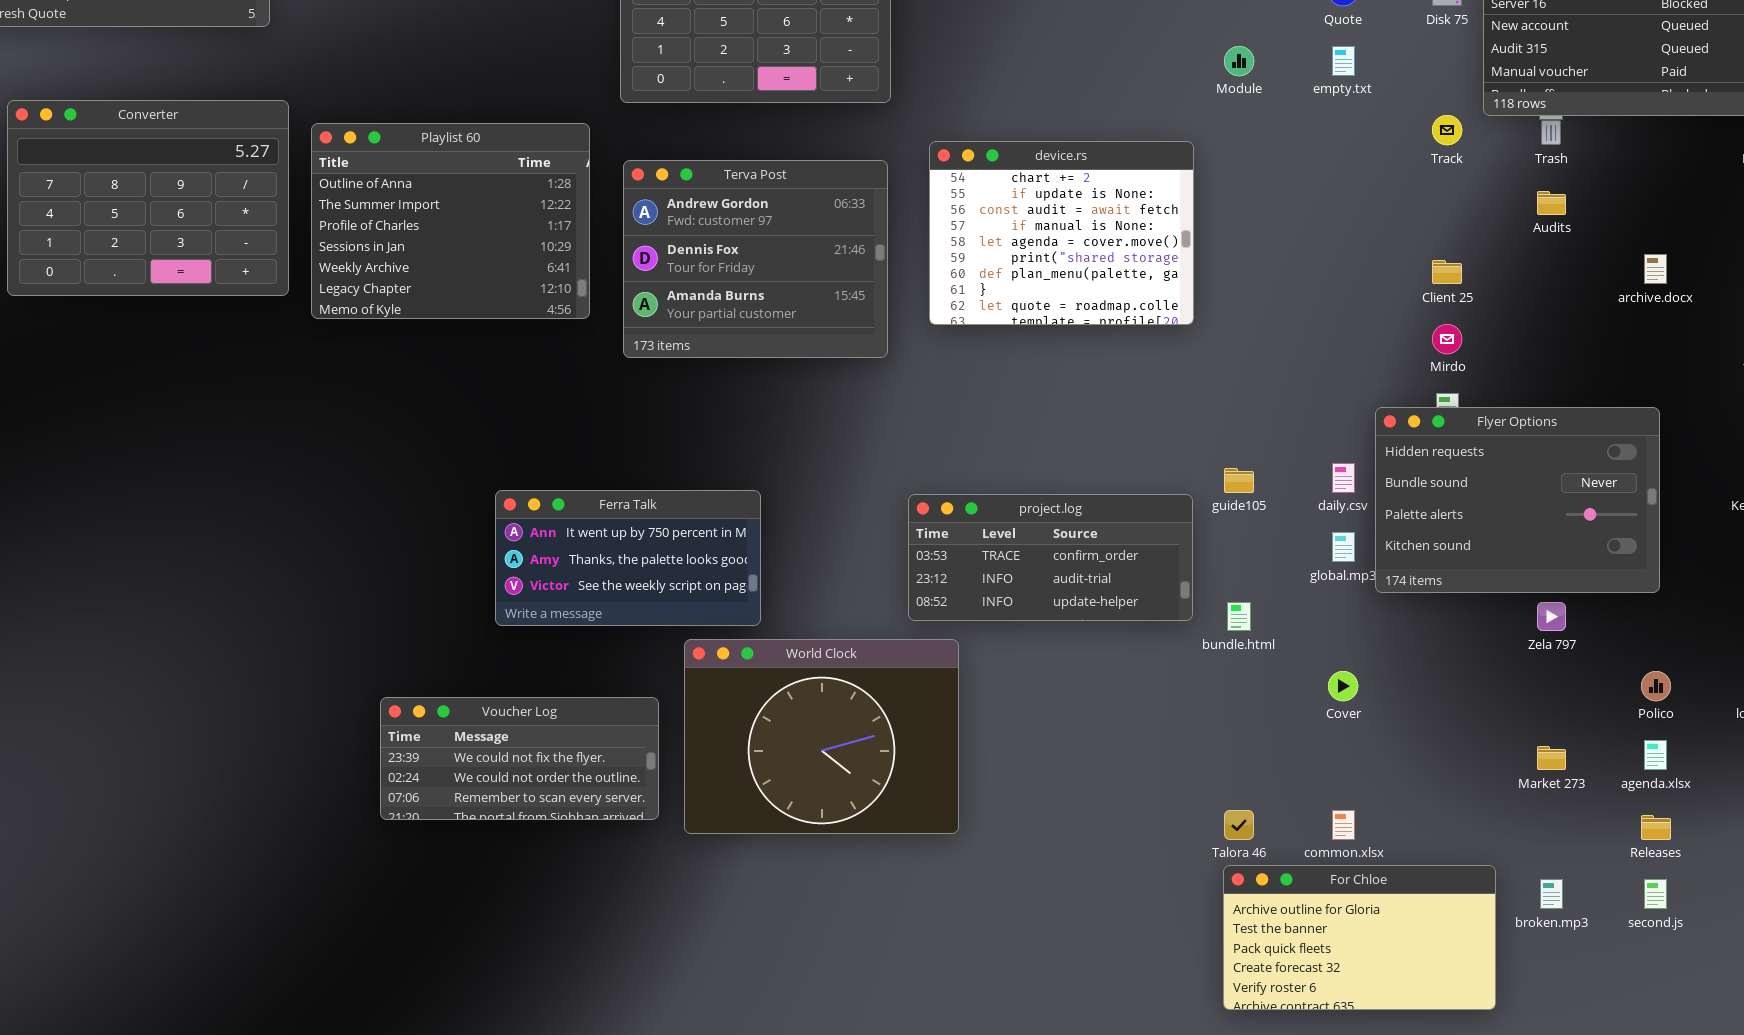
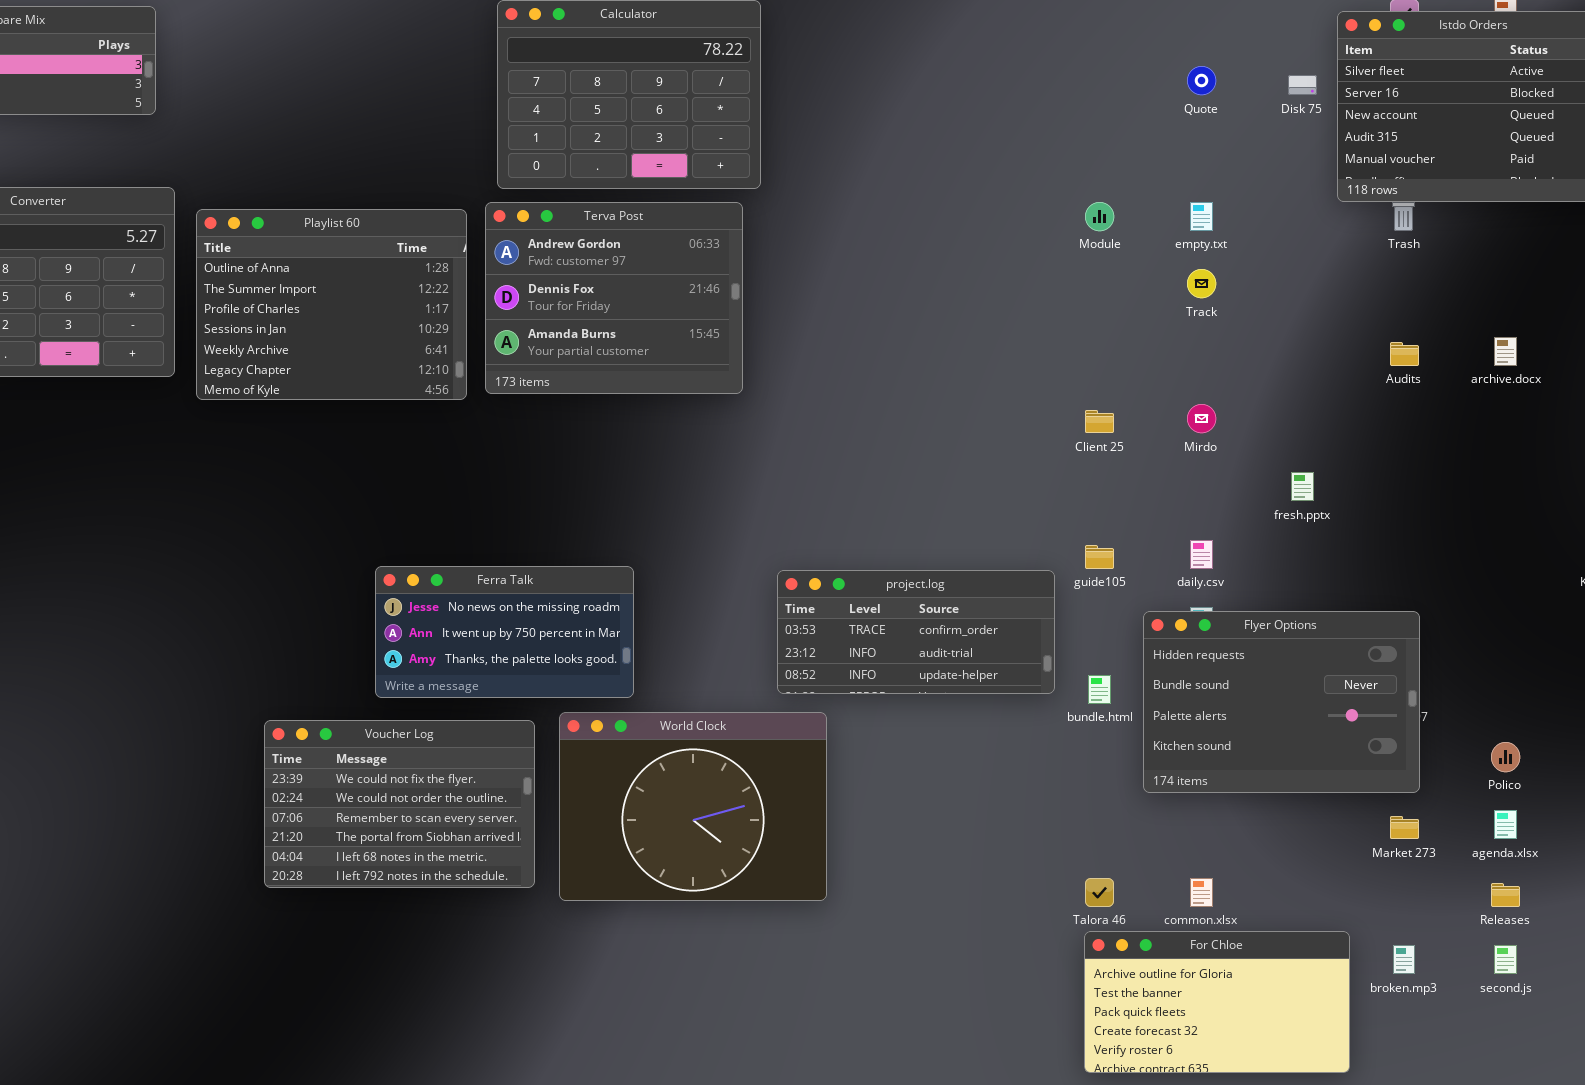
Module: [1224,46,1254,76] -> [1085,202,1114,231], moved
empty.txt: [1332,46,1355,76] -> [1190,202,1213,231], moved
Track: [1432,115,1462,145] -> [1187,269,1216,298], moved
device.rs: [929,141,1194,325] -> none, closed
Terva Post: [623,160,888,358] -> [485,202,743,394], moved
Audits: [1537,191,1566,215] -> [1390,342,1419,366], moved
Client 25: [1432,260,1462,284] -> [1085,410,1114,433], moved
Mirdo: [1432,324,1462,354] -> [1187,404,1216,433], moved
Flyer Options: [1375,407,1660,593] -> [1143,611,1420,793], moved
Ferra Talk: [495,490,761,626] -> [375,566,634,698], scrolled up 1 row
Voucher Log: [380,697,659,820] -> [264,720,535,888], resized

